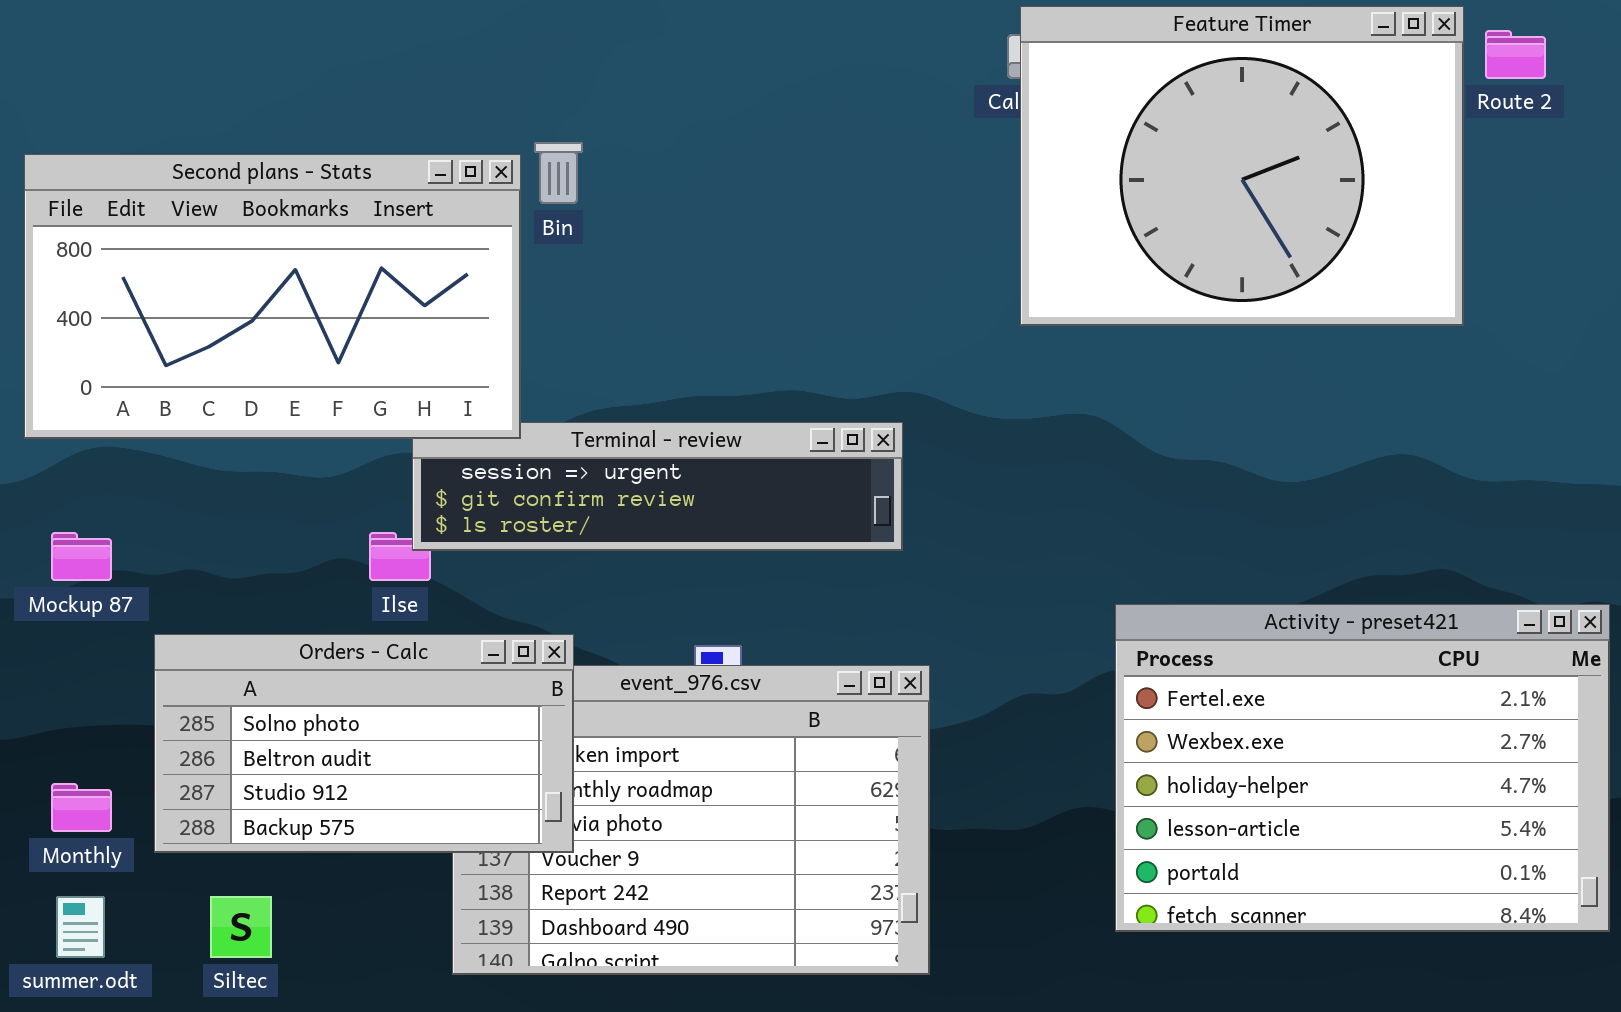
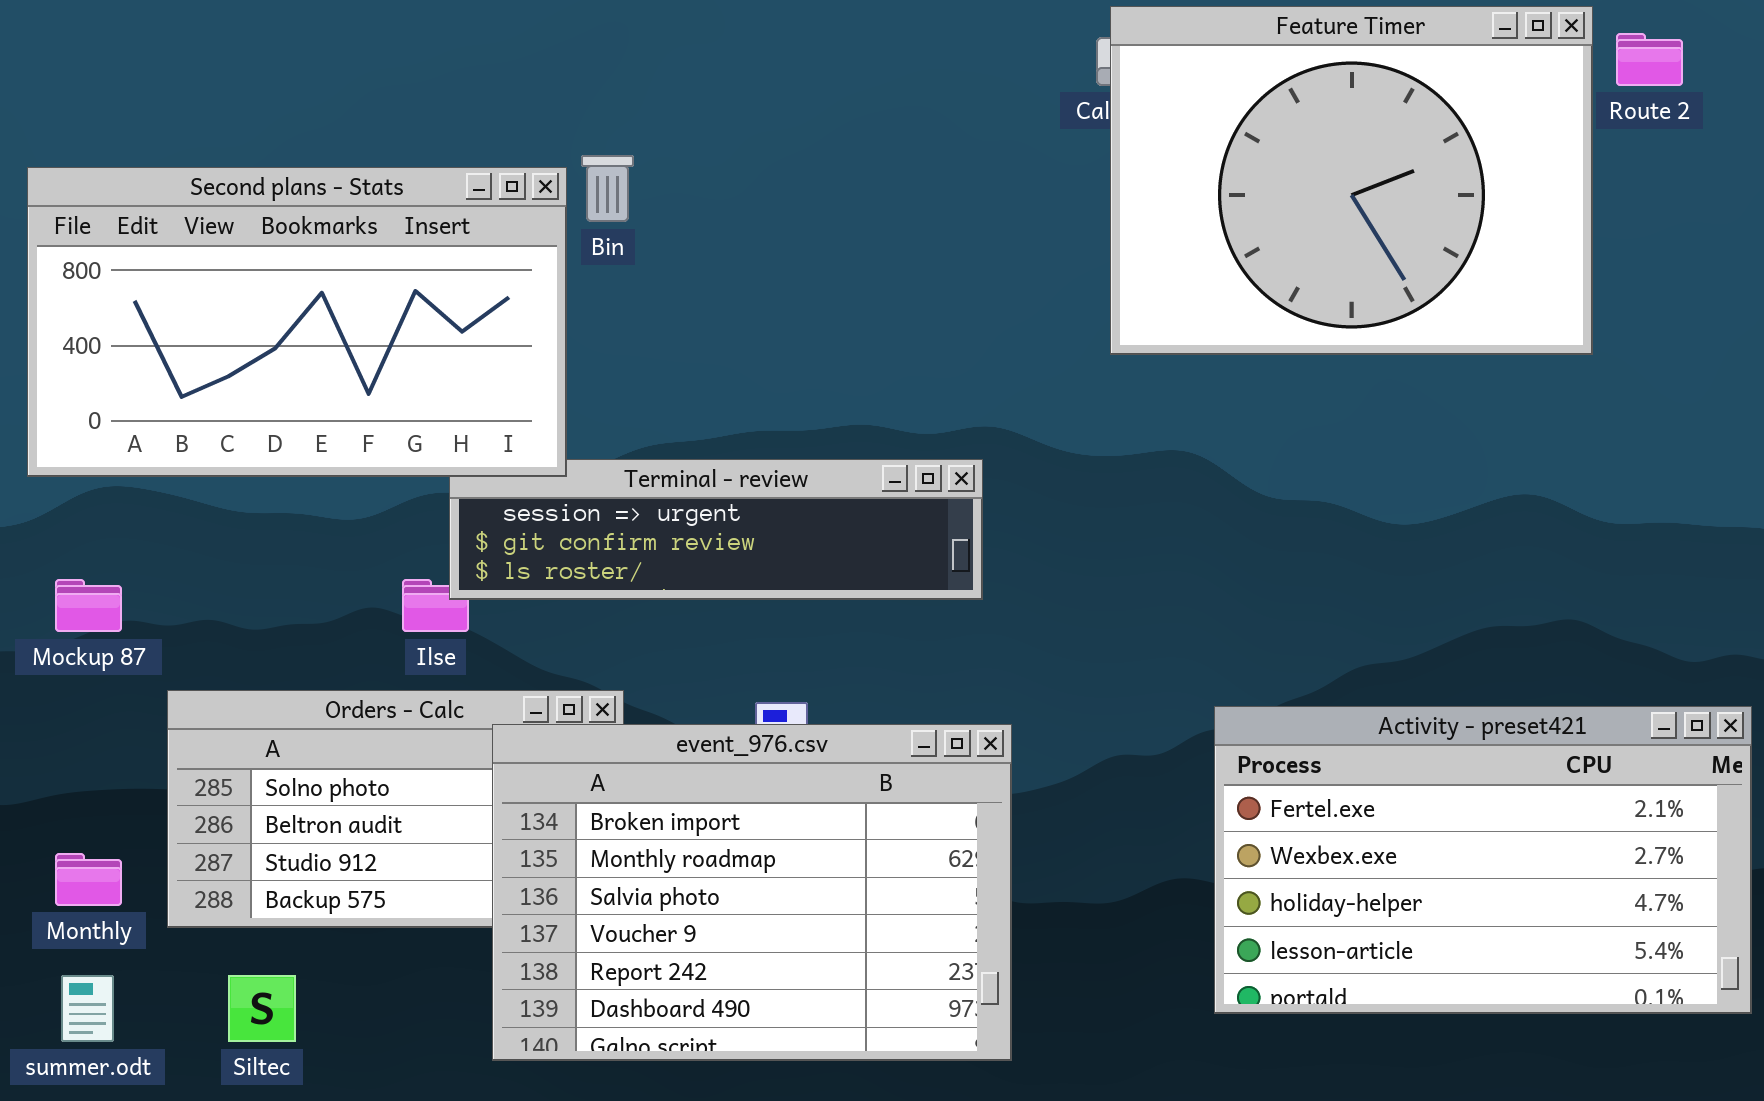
Activity - preset421: [1115,604,1610,932] -> [1214,706,1752,1014], resized
event_976.csv: [452,665,930,975] -> [492,724,1012,1061], raised

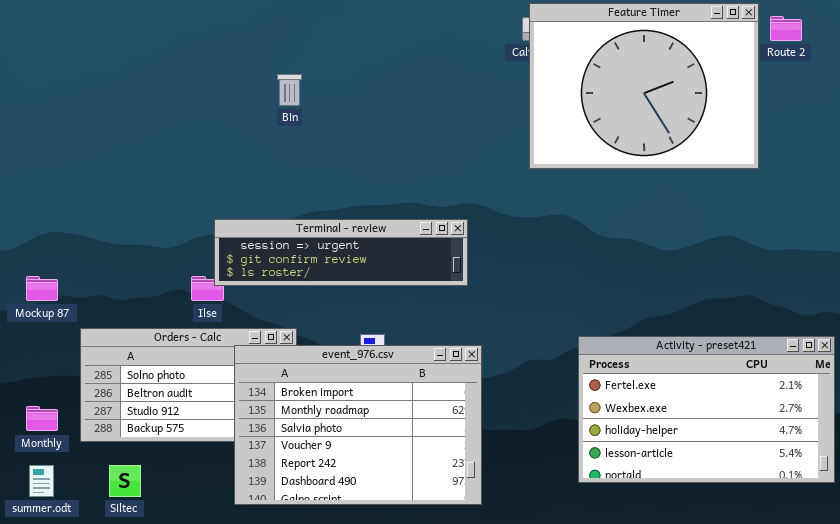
Second plans - Stats: [27,167,567,477] -> none, closed

